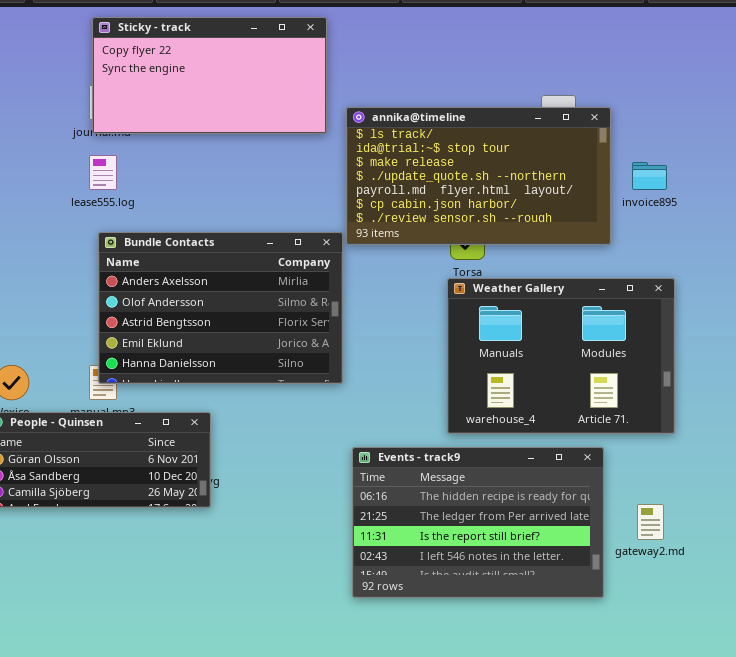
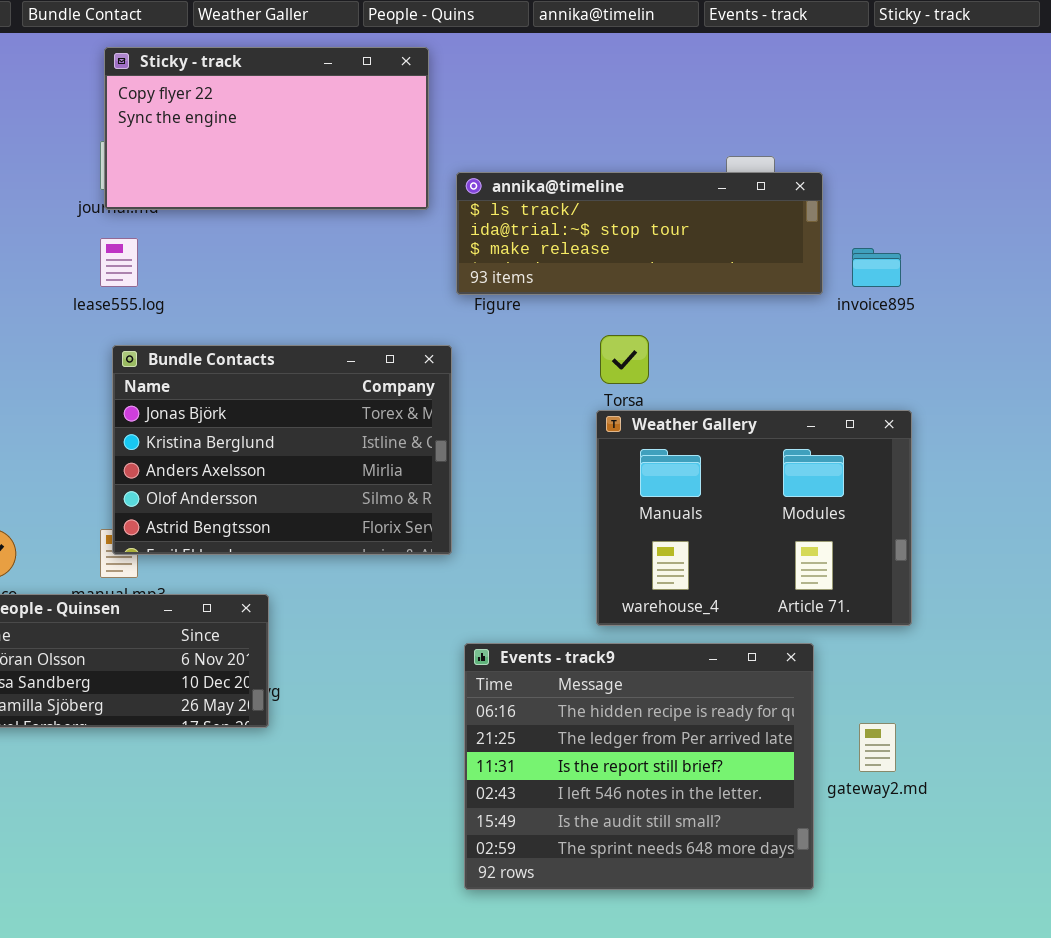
annika@timeline: [346,107,611,245] -> [456,172,823,295], resized
Bundle Contacts: [98,232,343,384] -> [112,345,452,555], scrolled up 2 rows
Events - track9: [352,447,604,598] -> [464,643,814,890], resized

